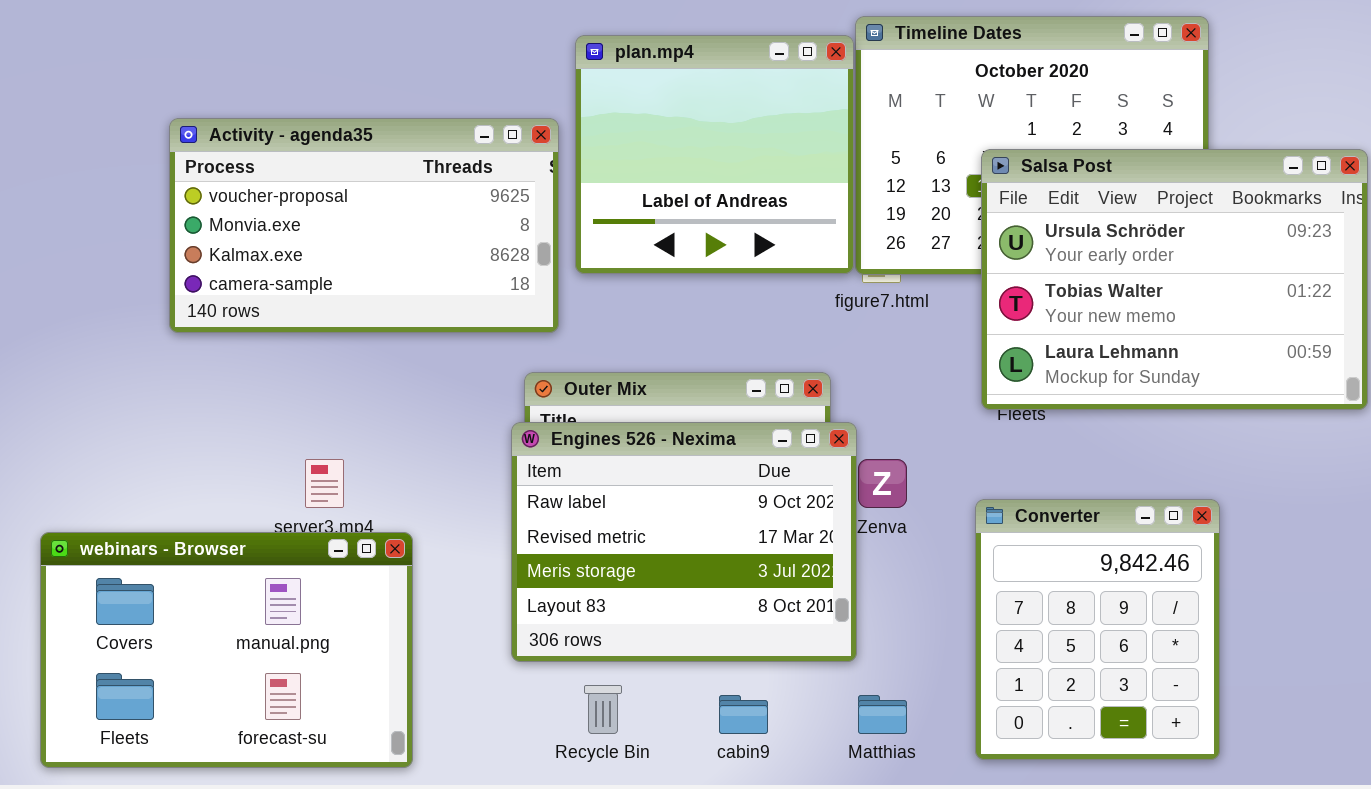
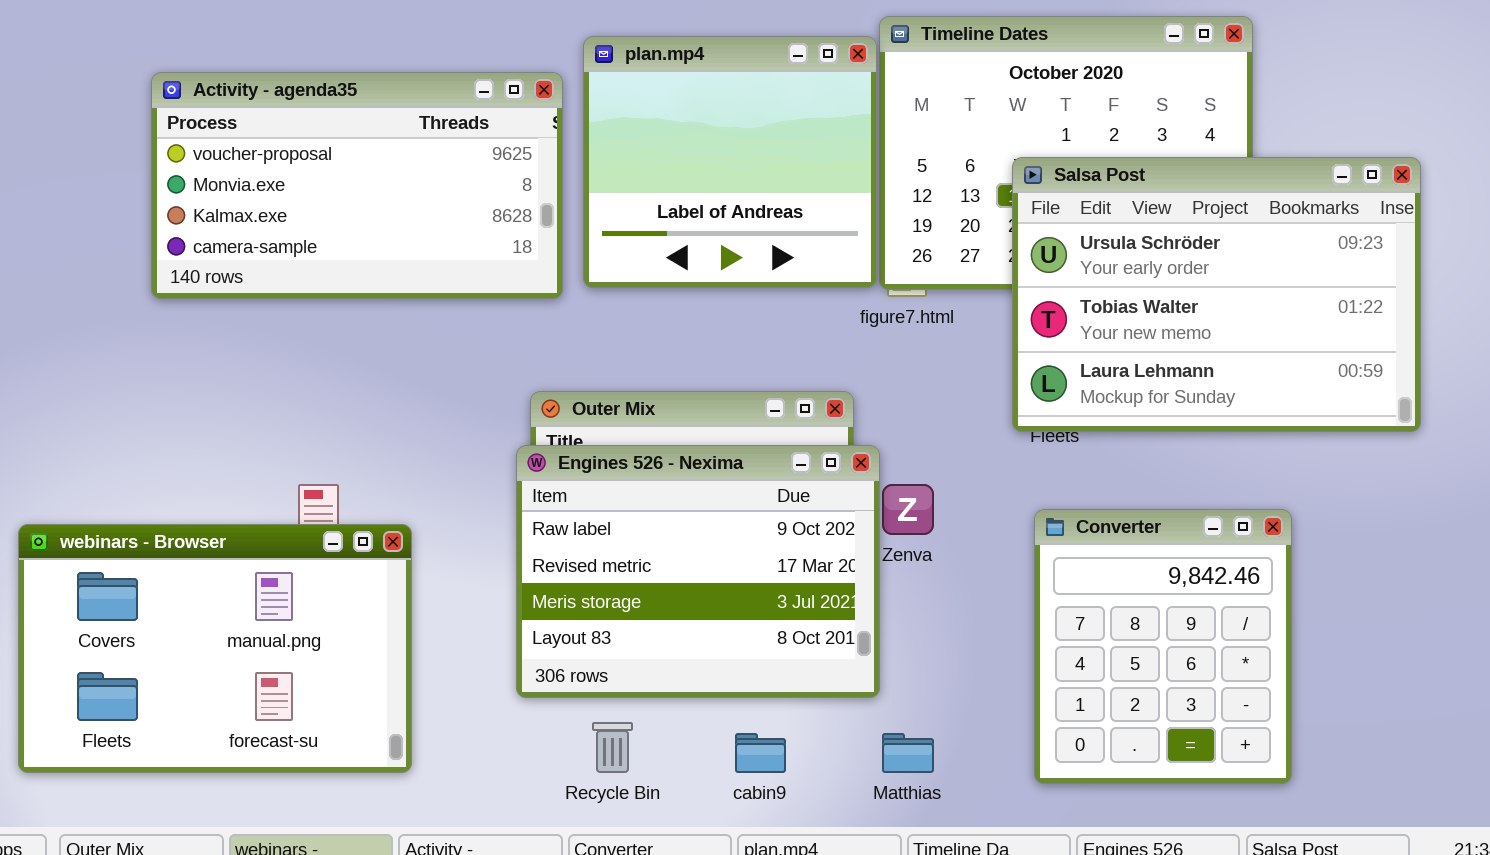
Activity - agenda35: [169,118,559,333] -> [151,72,563,299], moved
Converter: [975,499,1220,760] -> [1034,509,1292,784], moved
webinars - Browser: [40,532,413,768] -> [18,524,412,773], moved

